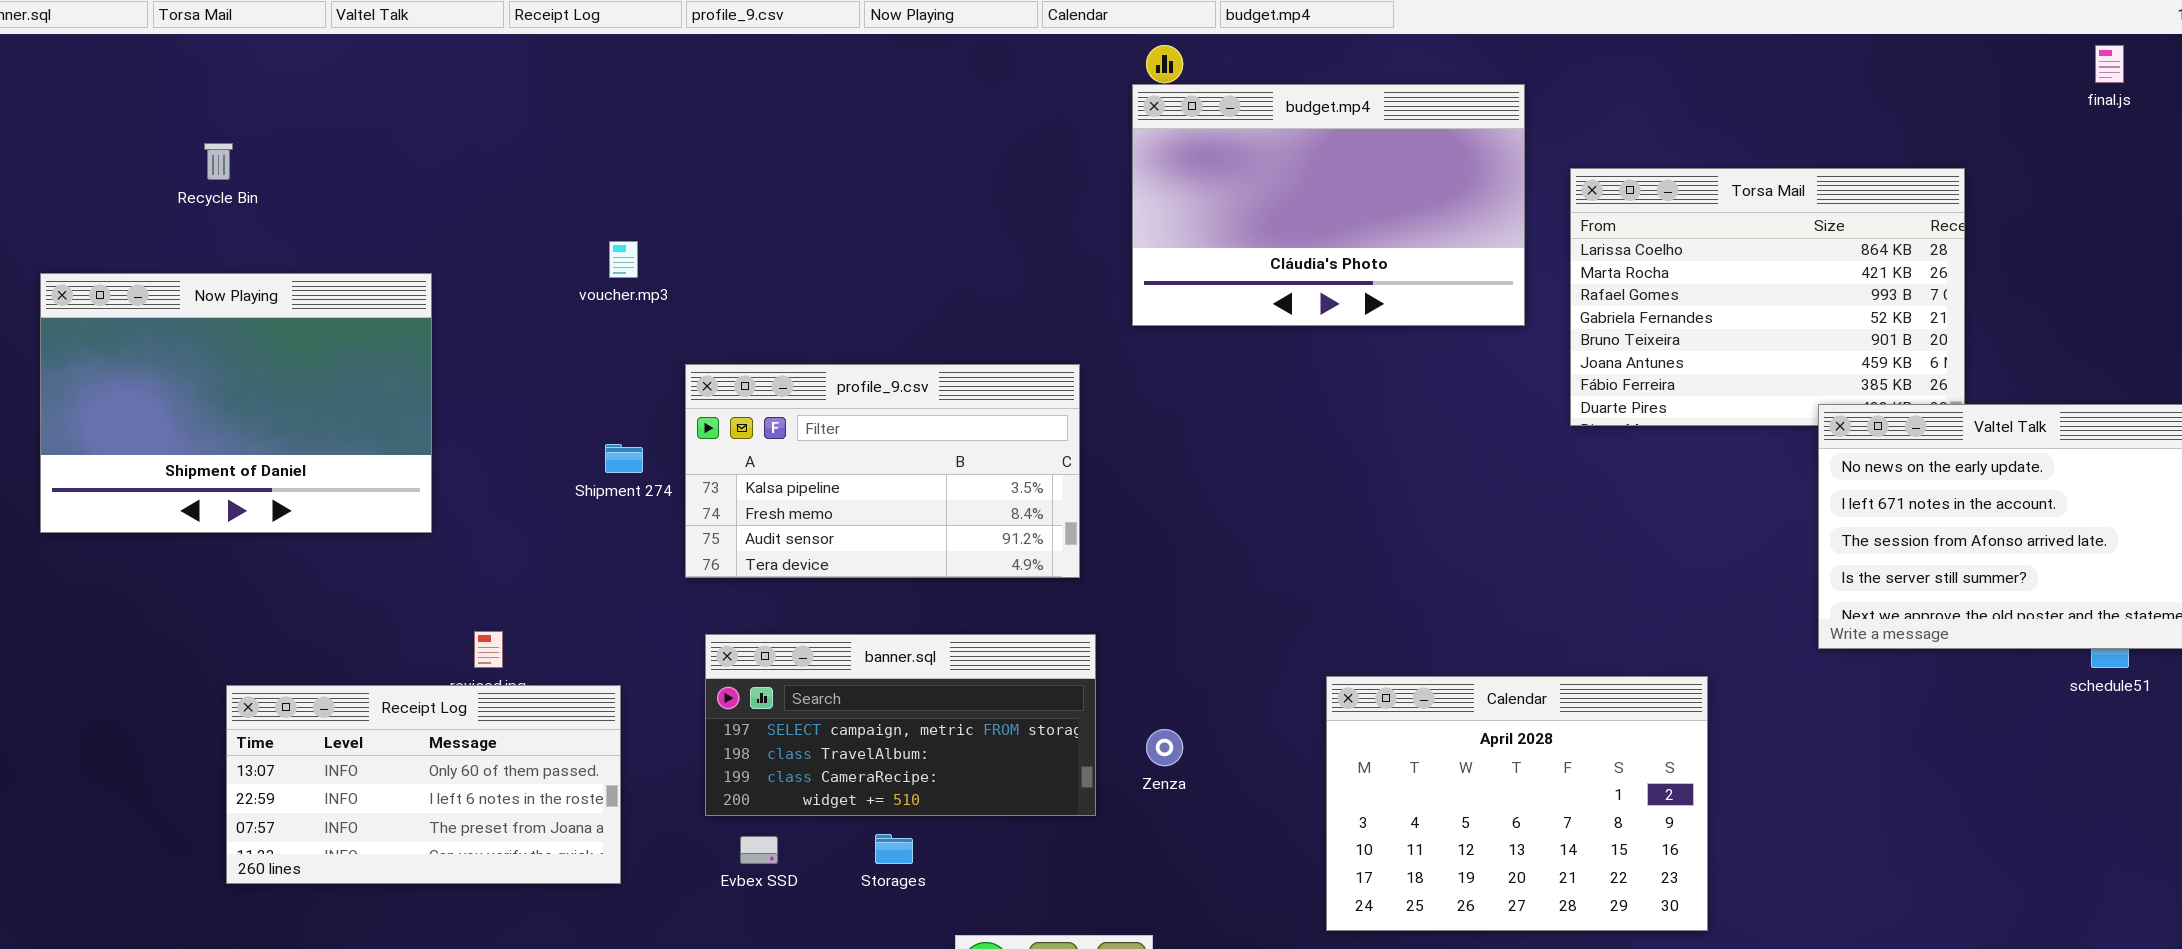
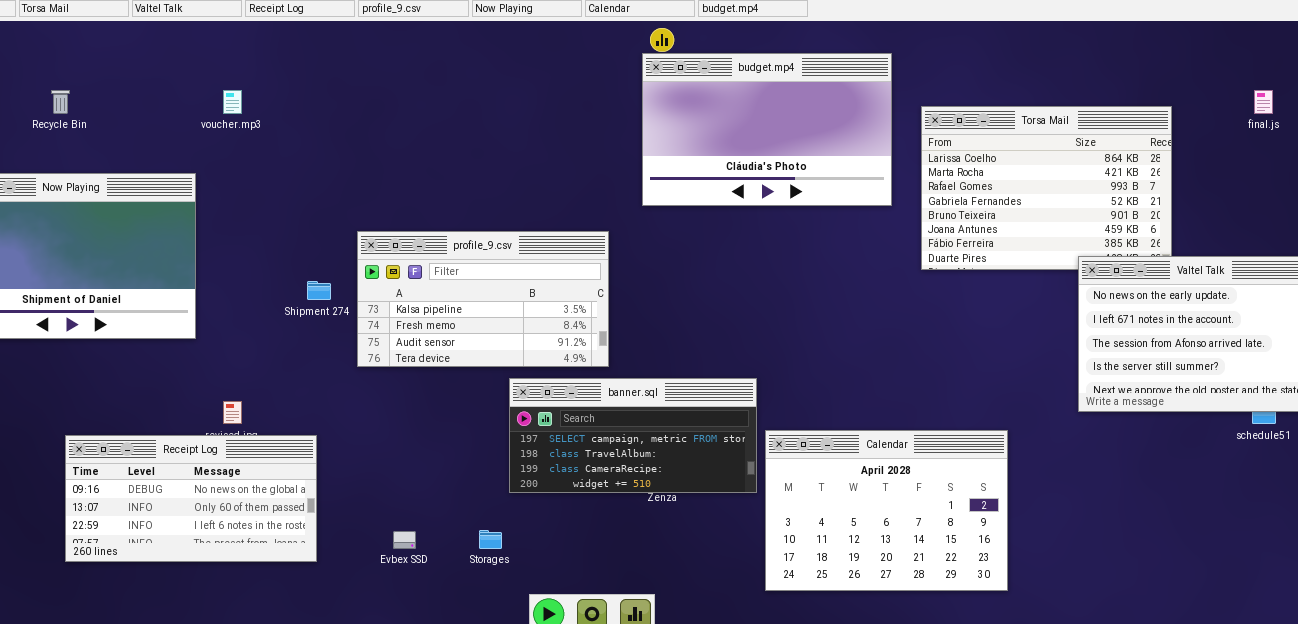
final.js: [2095,45,2124,83] -> [1254,90,1273,114], moved
voucher.mp3: [609,241,638,278] -> [223,90,242,114], moved
banner.sql: [705,634,1096,816] -> [509,378,757,493], moved
Receipt Log: [226,685,621,884] -> [65,435,317,562], scrolled up 1 row

